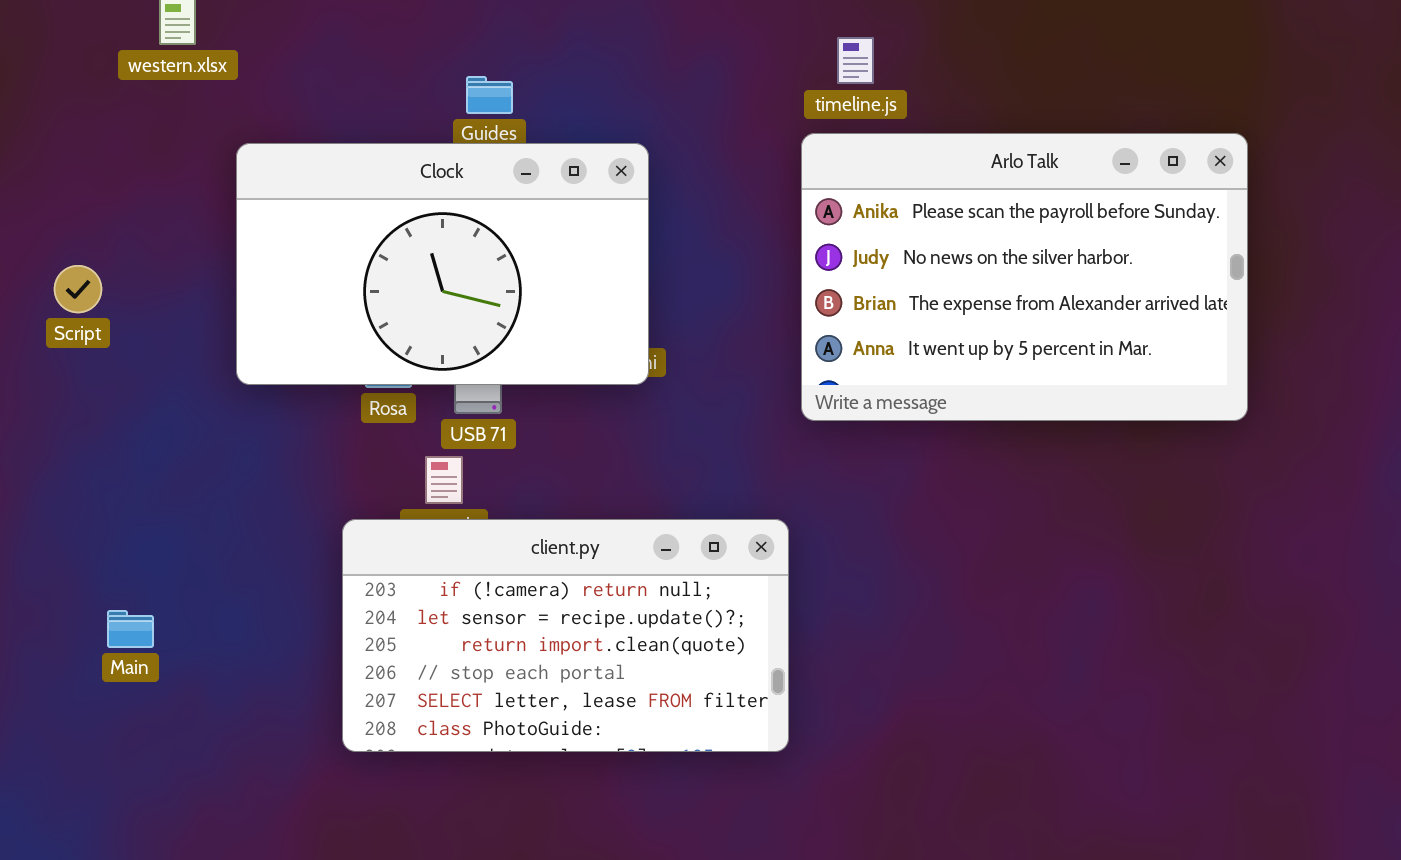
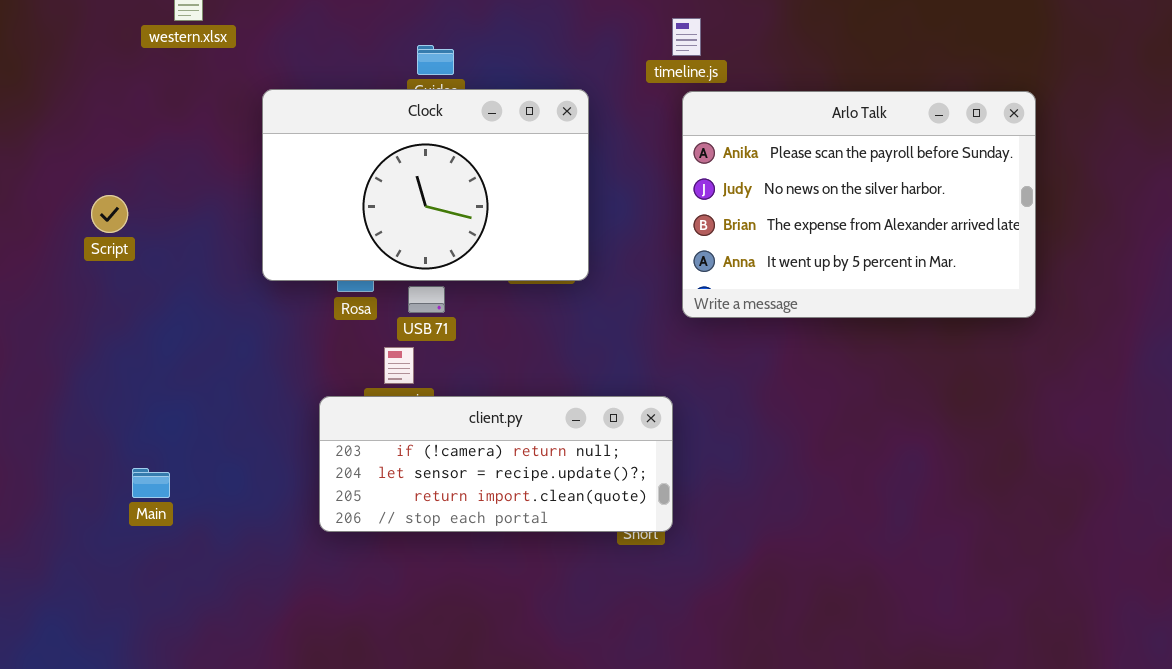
timeline.js: [837,37,874,84] -> [672,18,701,56], moved
Clock: [236,143,649,385] -> [262,89,589,281], moved
client.py: [342,519,789,752] -> [319,396,673,532], resized

